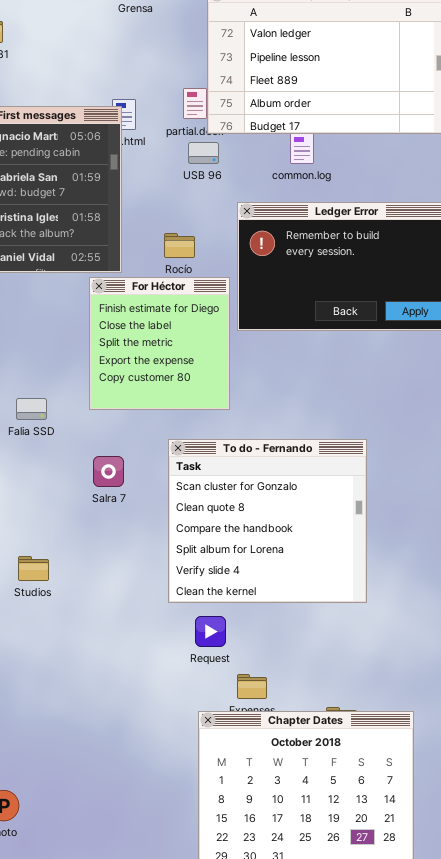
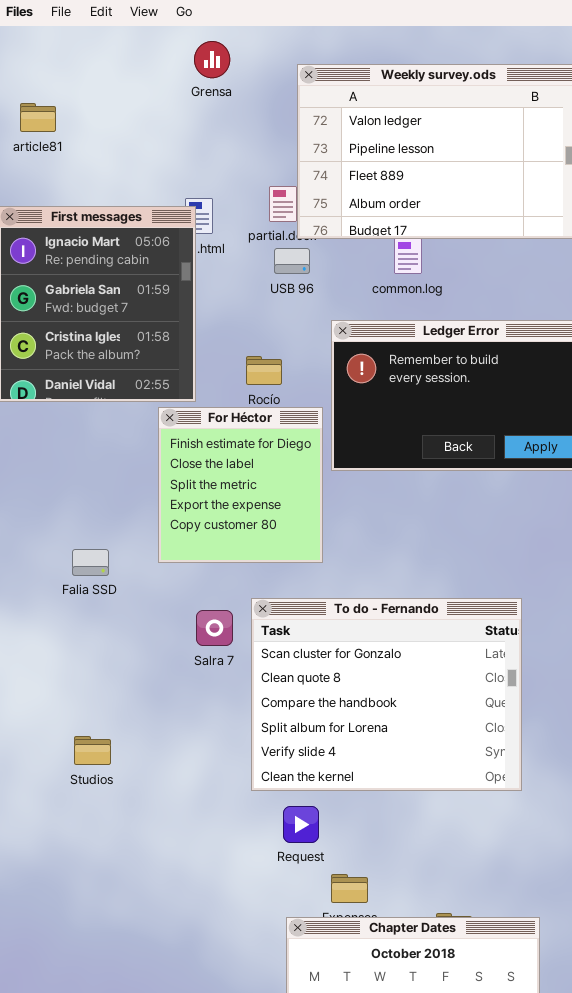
To do - Fernando: [168,439,367,603] -> [251,598,522,791], resized
Salra 7: [93,456,124,487] -> [196,610,233,646], moved

